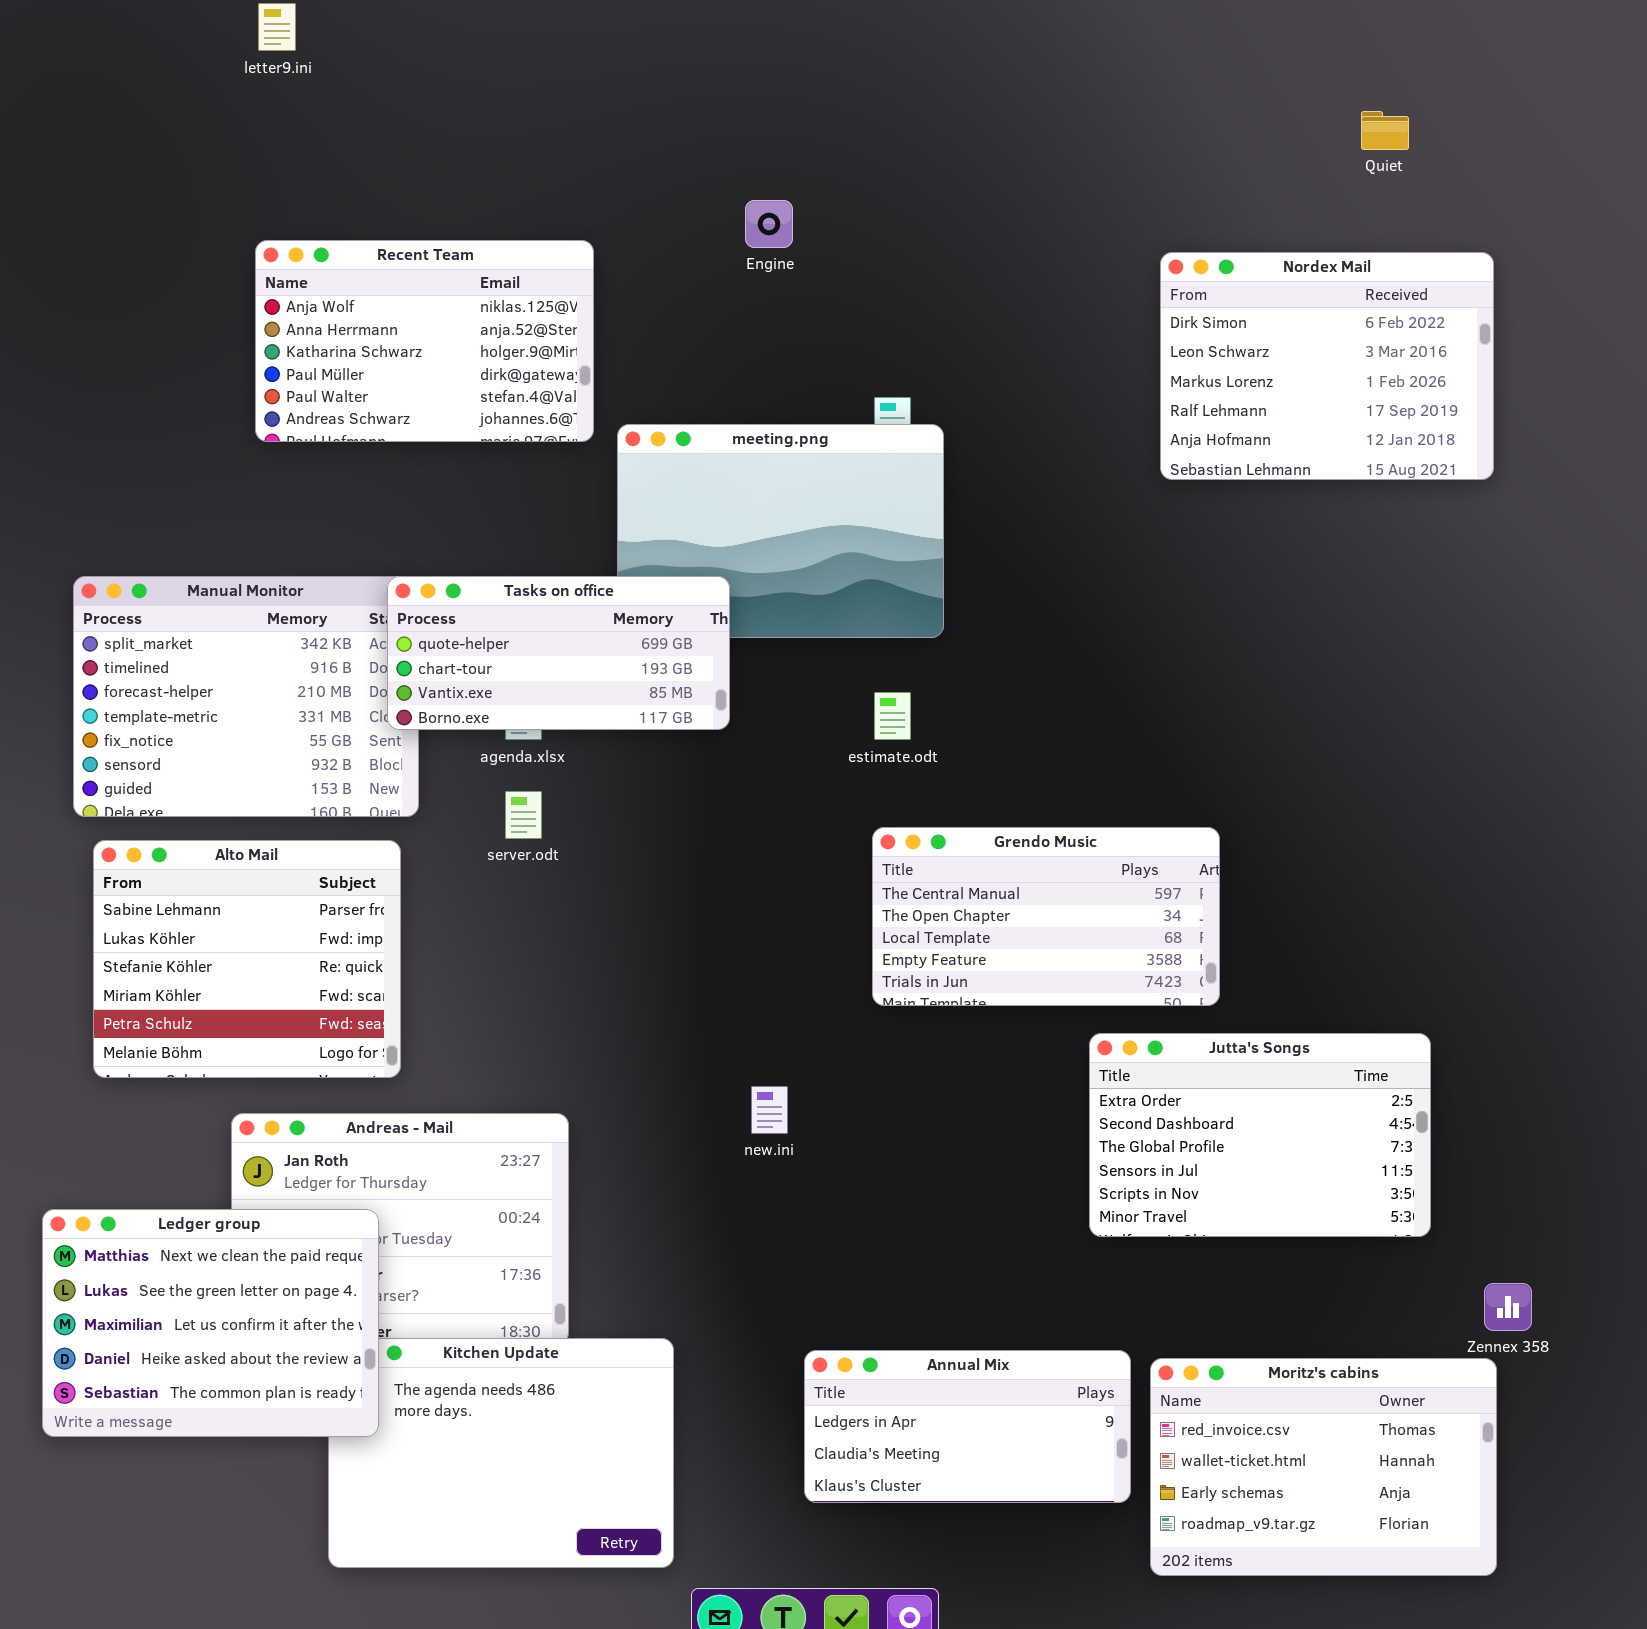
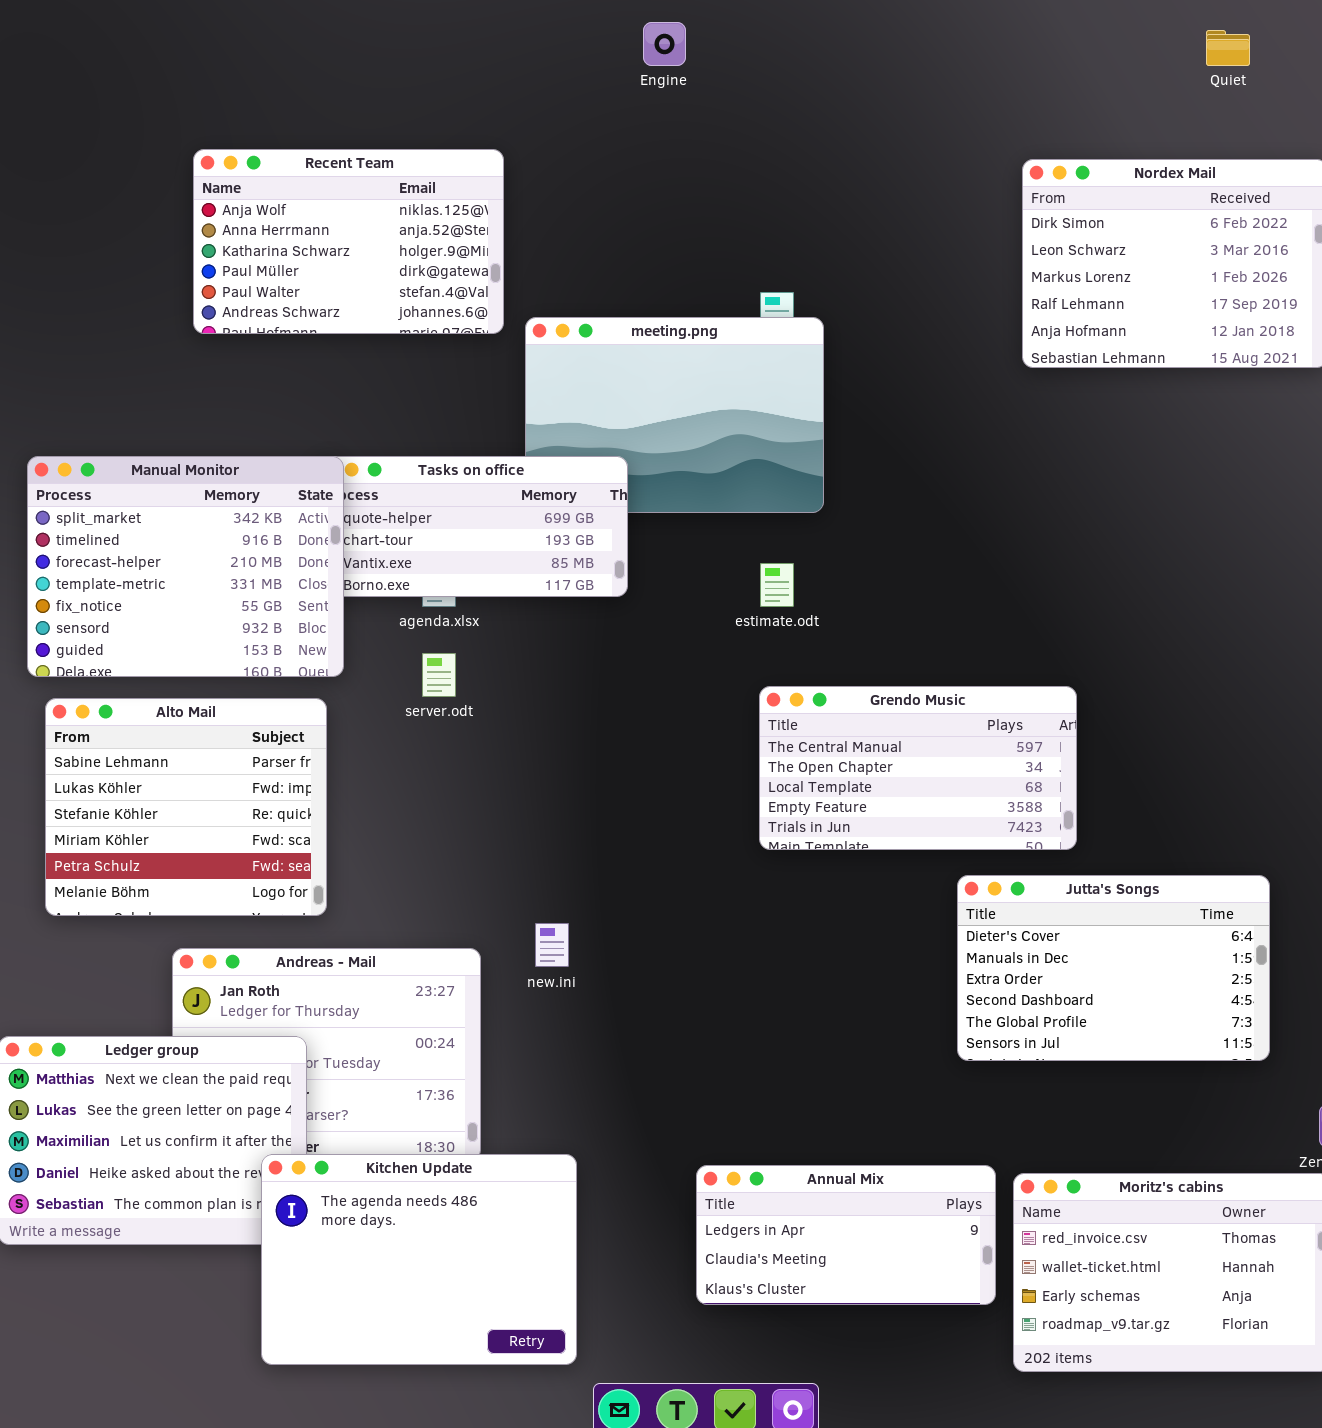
Engine: [745,200,793,248] -> [643,22,686,66], moved
Manual Monitor: [73,576,419,817] -> [27,456,344,677], raised
Jutta's Songs: [1089,1033,1431,1237] -> [957,875,1270,1061], scrolled up 2 rows
new.ini: [751,1086,788,1134] -> [535,923,569,967], moved
Kitchen Update: [328,1338,674,1568] -> [261,1154,577,1365], raised

